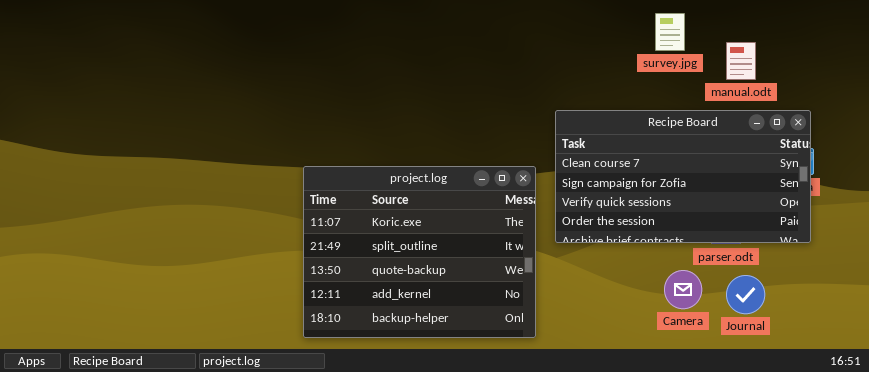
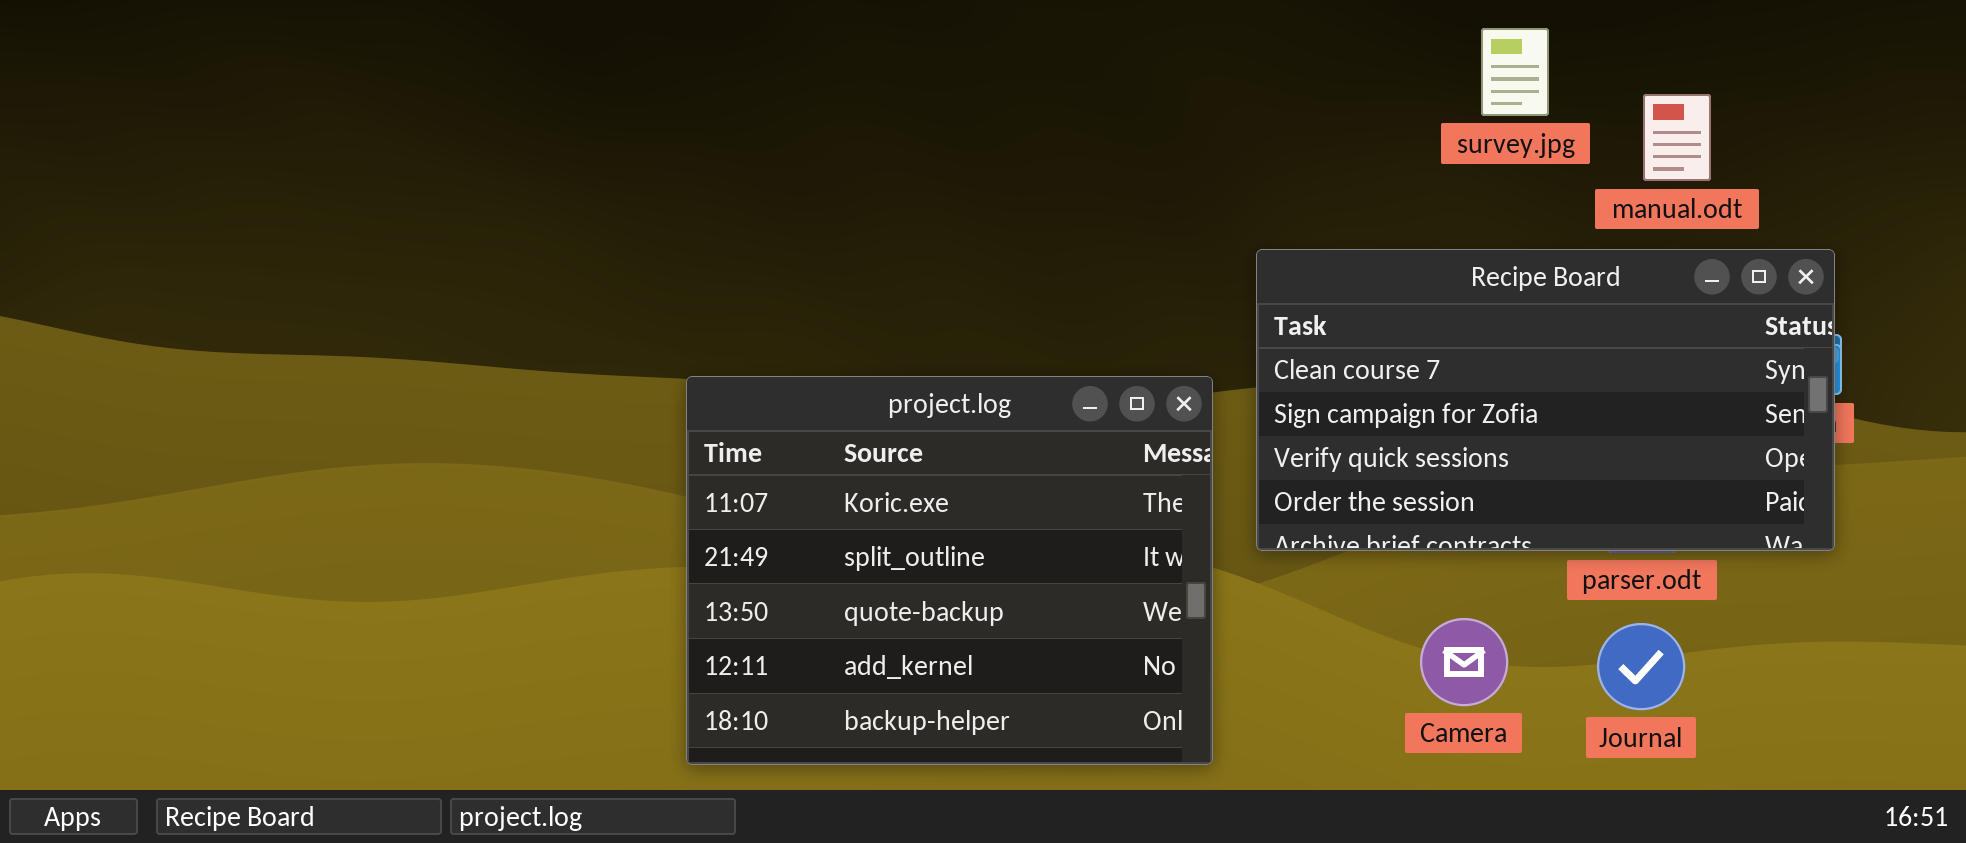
Camera: [664,270,702,309] -> [1420,618,1508,706], moved
Journal: [726,275,765,314] -> [1597,623,1685,710], moved

